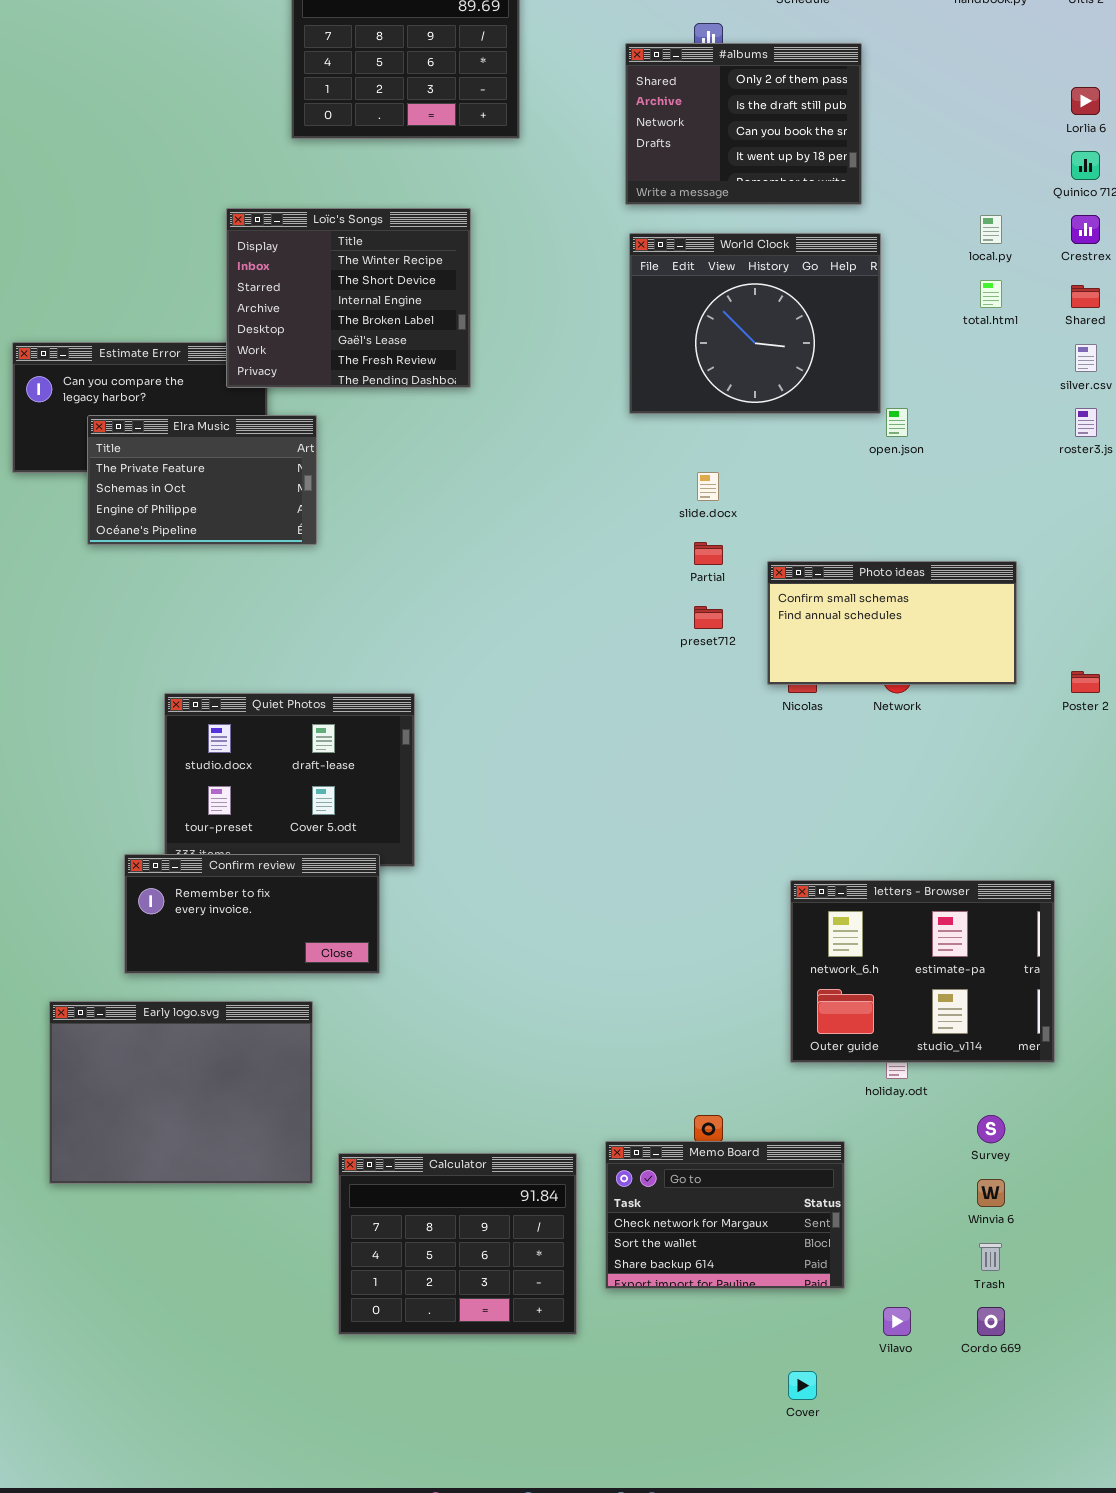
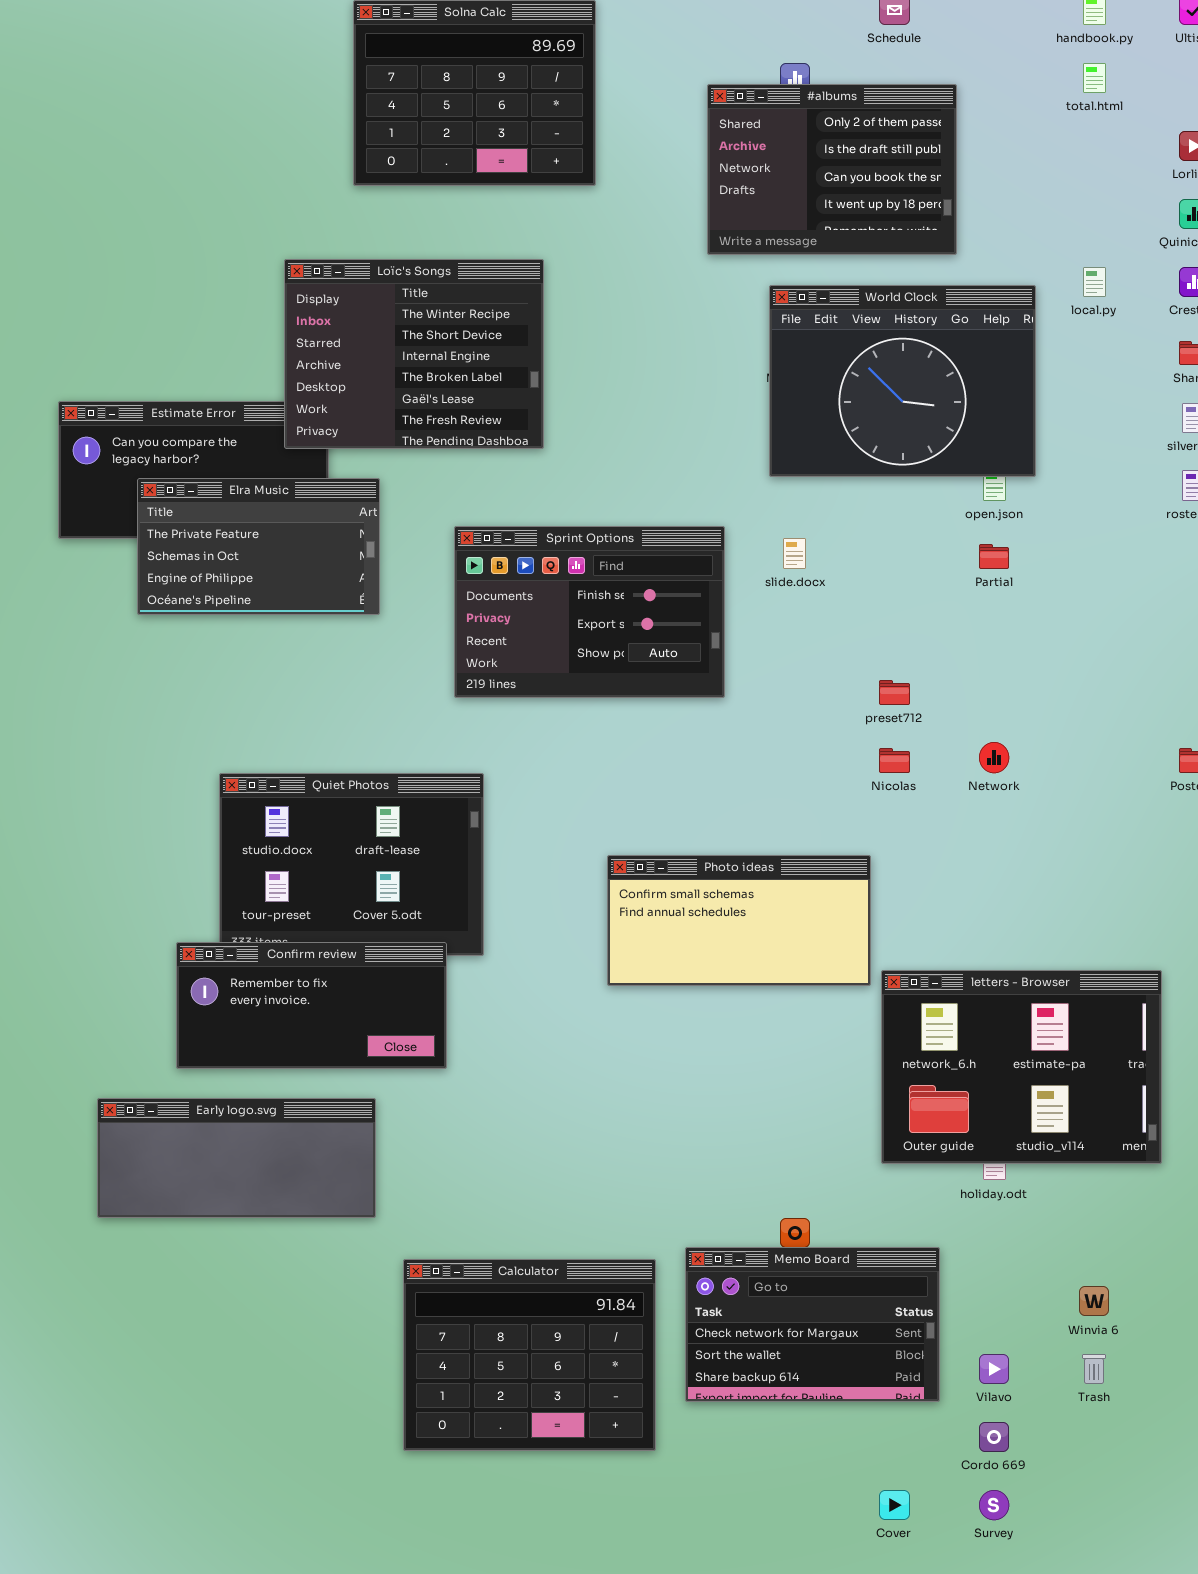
World Clock: [629,233,881,414] -> [769,285,1036,477], moved
total.html: [980,280,1002,308] -> [1083,63,1106,93], moved
Sprint Options: none -> [454,526,725,698], opened
Partial: [694,542,723,565] -> [979,544,1009,569], moved
Photo ideas: [767,561,1017,685] -> [607,855,871,986], moved
preset712: [694,606,723,629] -> [879,680,910,705], moved
Early logo.svg: [49,1001,313,1184] -> [97,1098,376,1218], resized
Survey: [977,1115,1005,1143] -> [979,1490,1009,1520], moved
Vilavo: [883,1307,911,1336] -> [979,1354,1009,1384], moved
Cordo 669: [977,1307,1005,1336] -> [979,1422,1009,1452], moved

